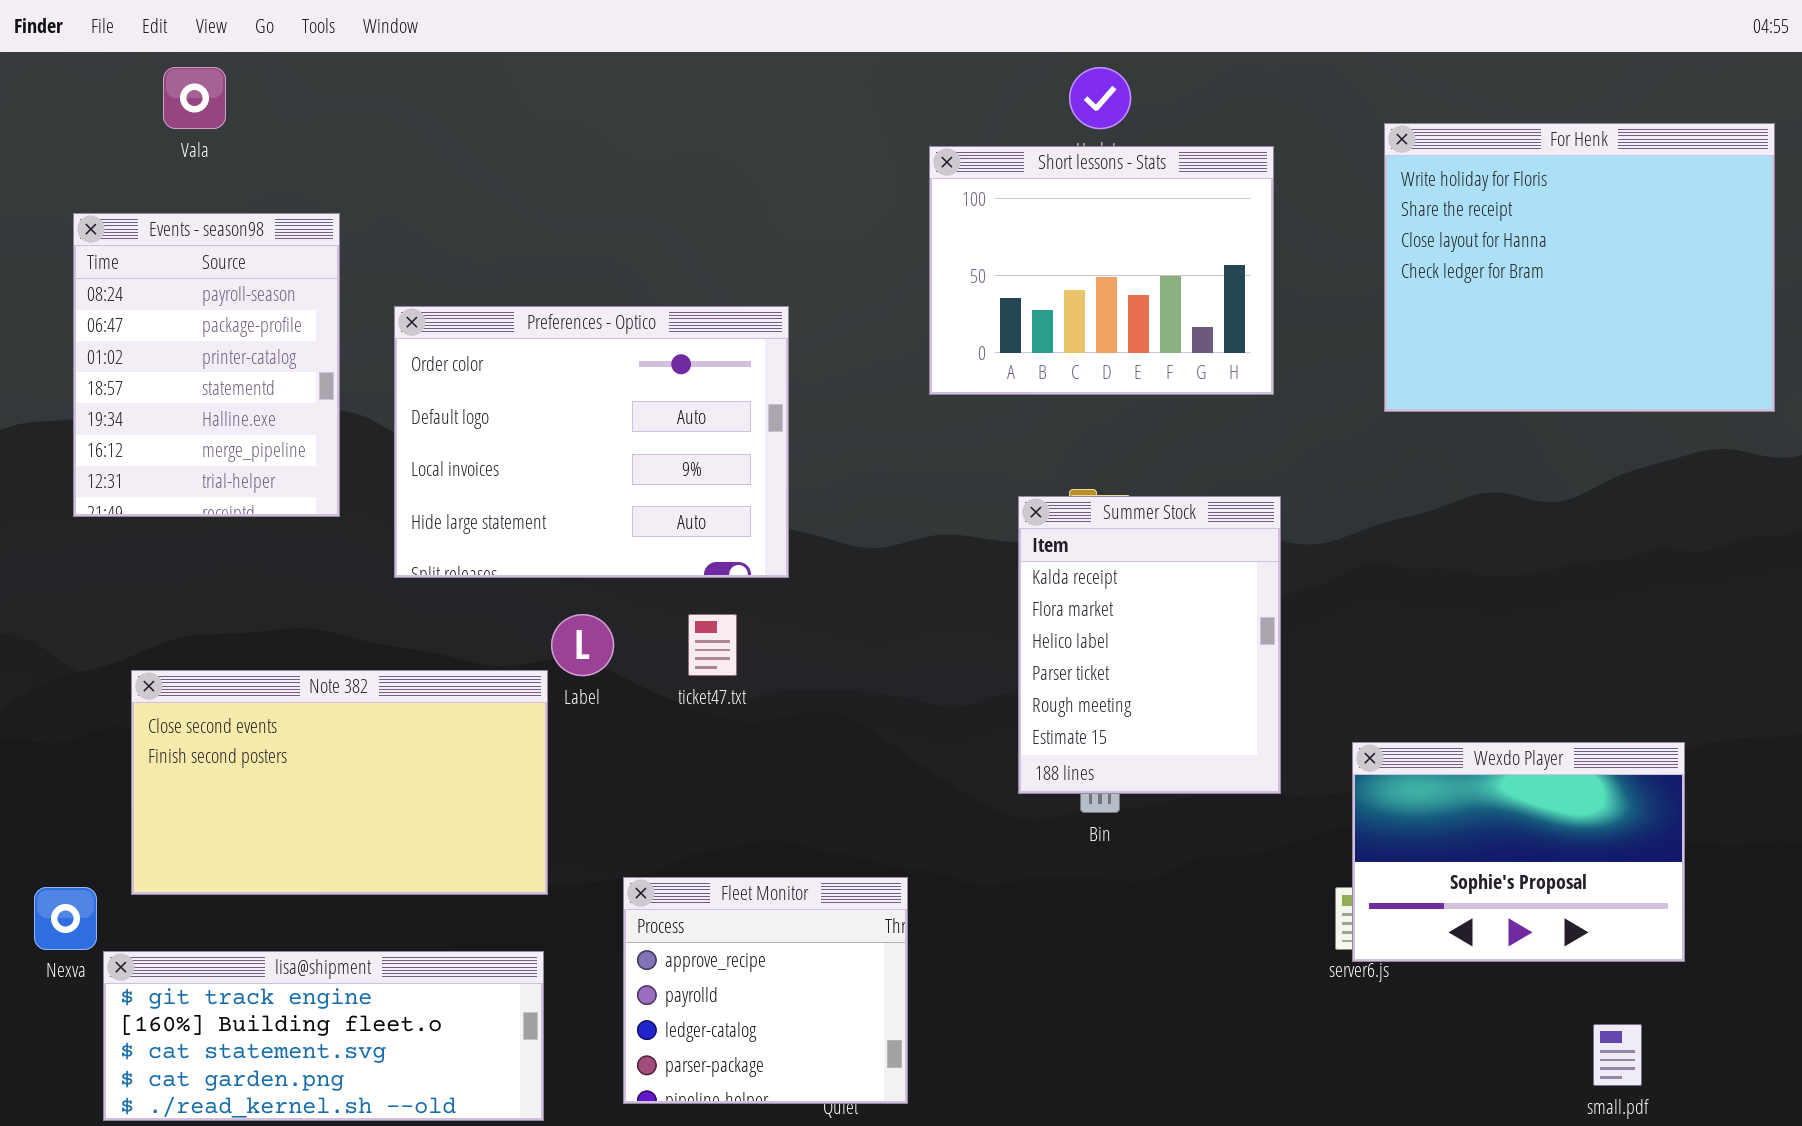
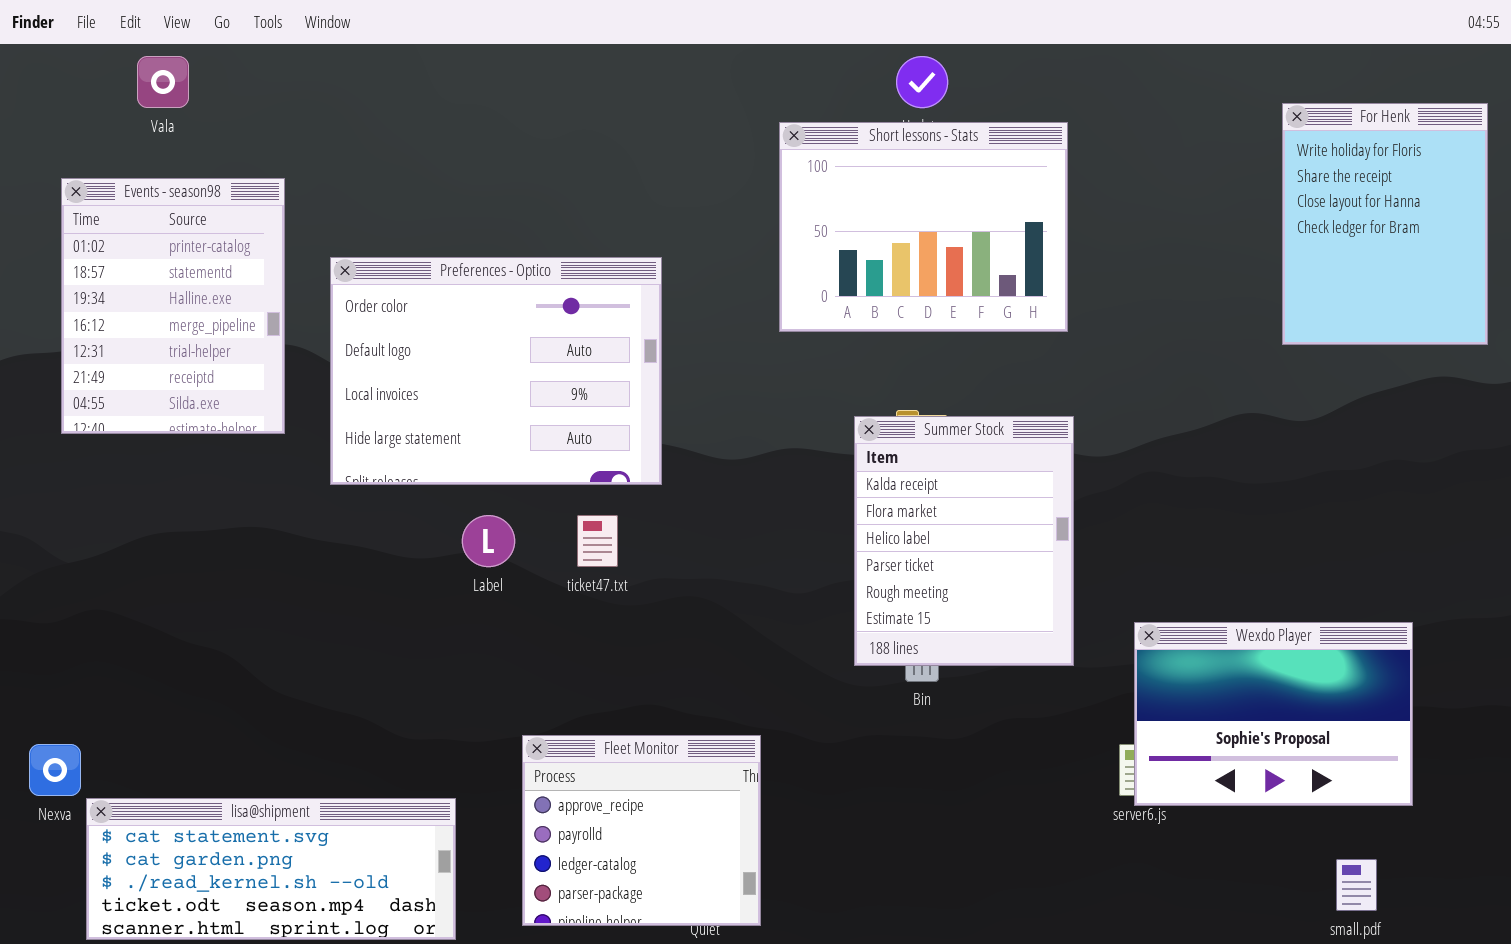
For Henk: [1384,123,1775,412] -> [1282,103,1488,345], resized
Events - season98: [73,213,340,517] -> [61,178,285,434], scrolled down 2 rows
Note 382: [131,670,548,895] -> none, closed
lisa@shipment: [103,951,544,1121] -> [86,798,456,940], scrolled down 2 rows

